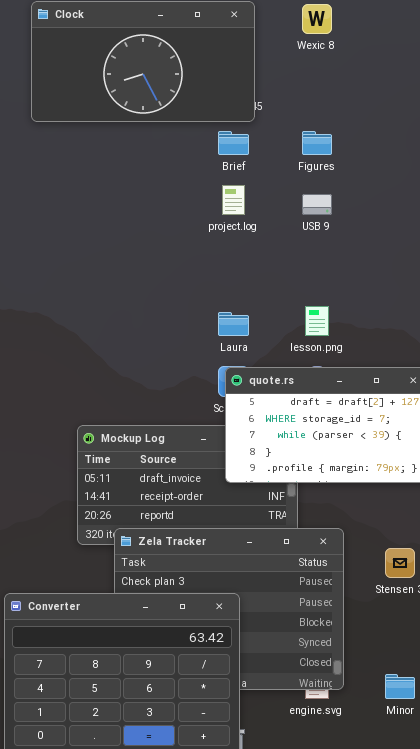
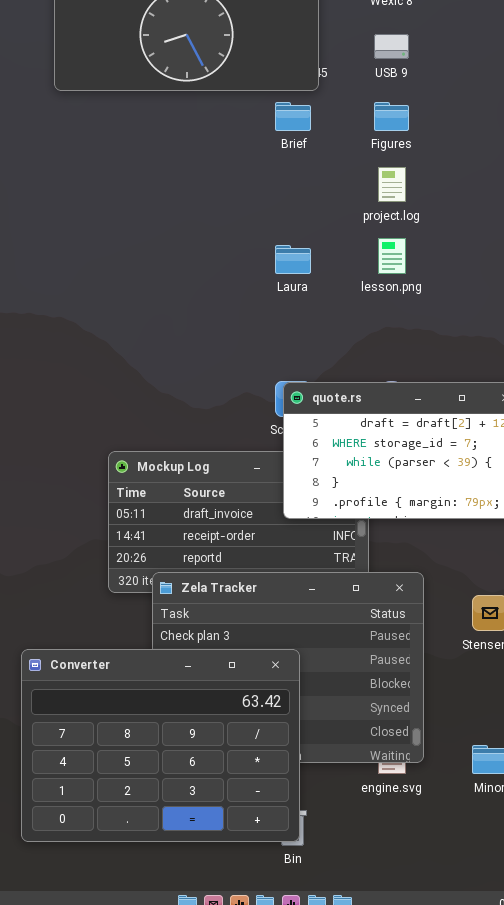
project.log: [222,185,245,215] -> [378,167,406,202], moved
USB 9: [302,194,332,215] -> [374,34,409,59], moved
lesson.png: [305,306,329,336] -> [378,238,406,274], moved
Laura: [218,312,249,336] -> [275,245,311,274], moved

